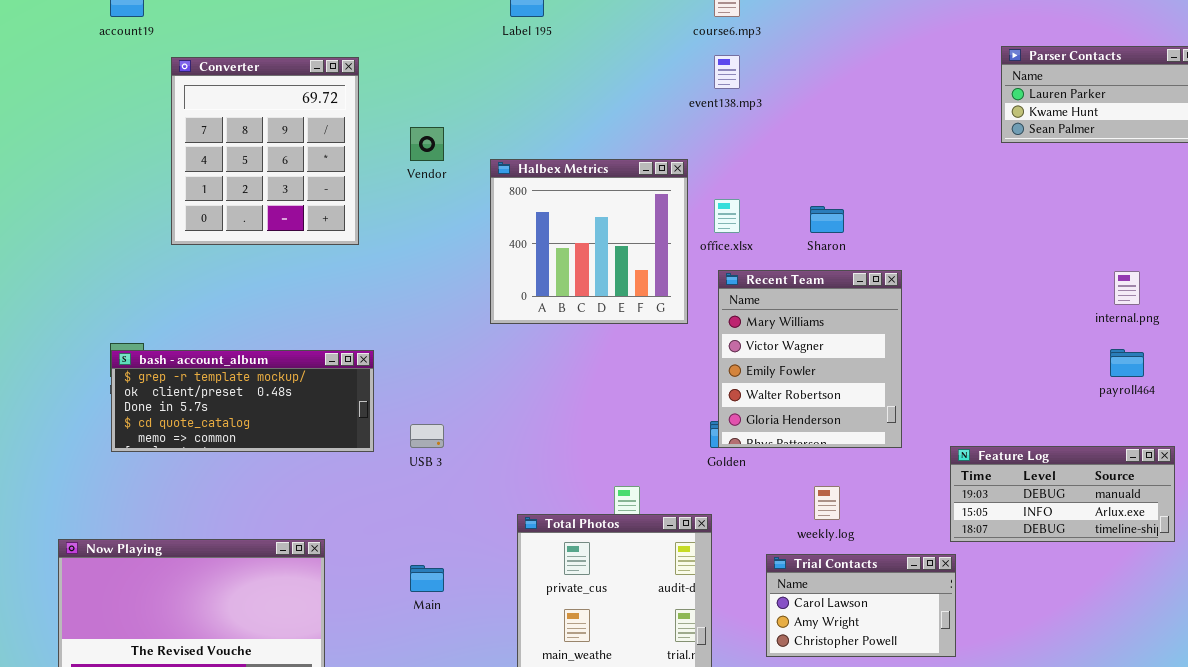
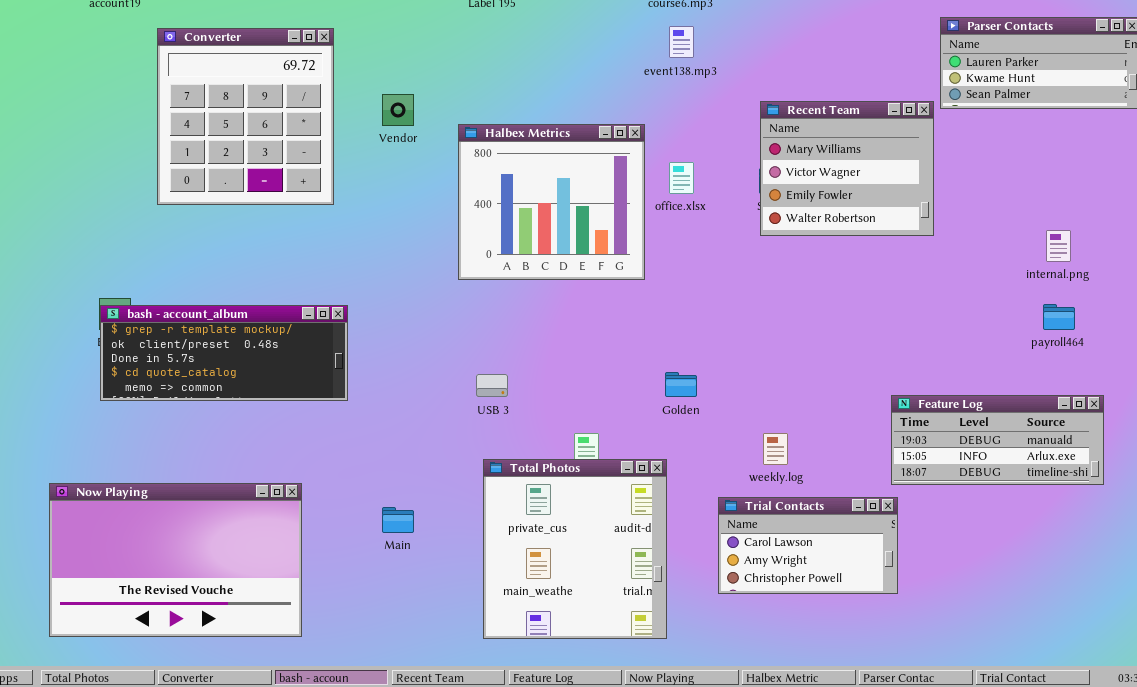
Recent Team: [718,270,902,448] -> [760,101,934,236], moved, resized
USB 3: [410,424,444,448] -> [476,374,508,397], moved

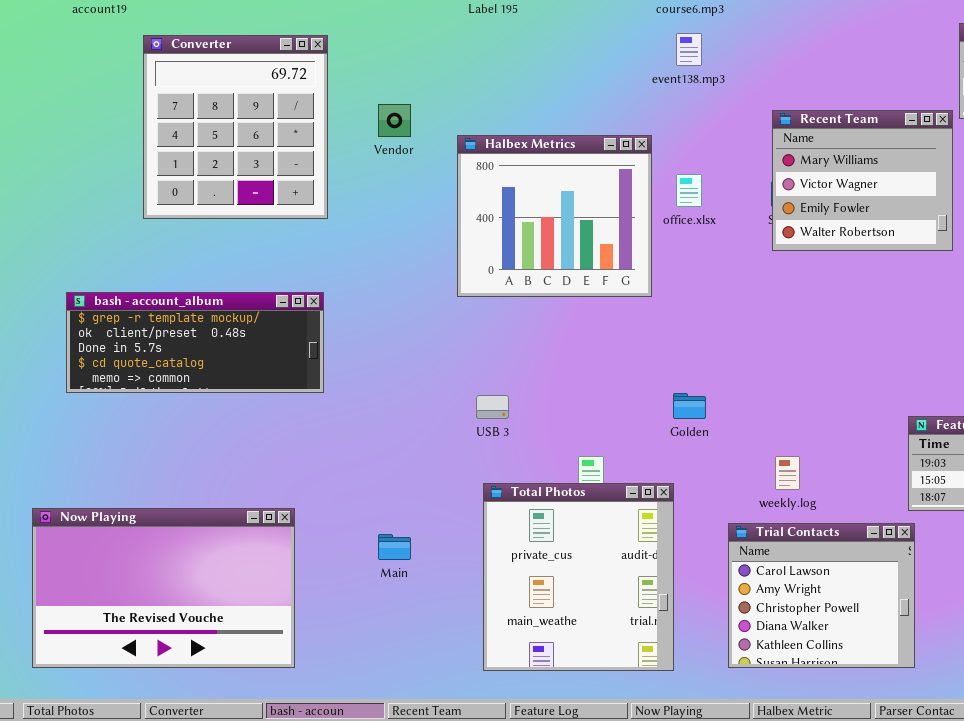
bash - account_album: [100,305,348,401] -> [66,292,324,393], moved
Trial Contacts: [718,497,898,594] -> [728,523,915,668], resized

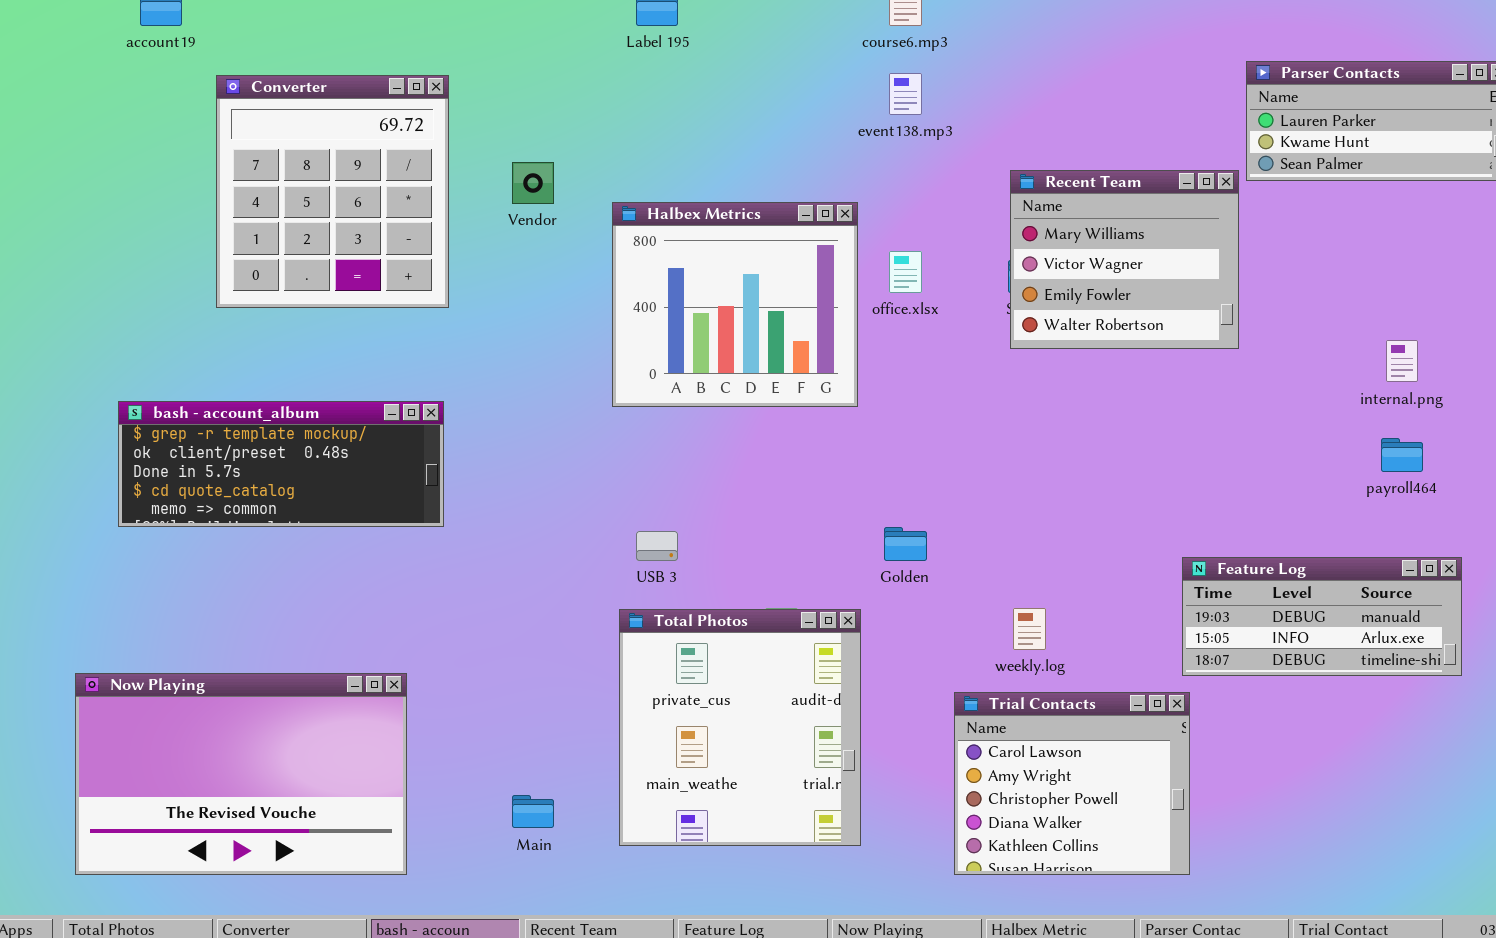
Total Photos: [483,483,674,671] -> [619,609,861,846], moved
Main: [378,534,411,560] -> [512,795,554,828], moved

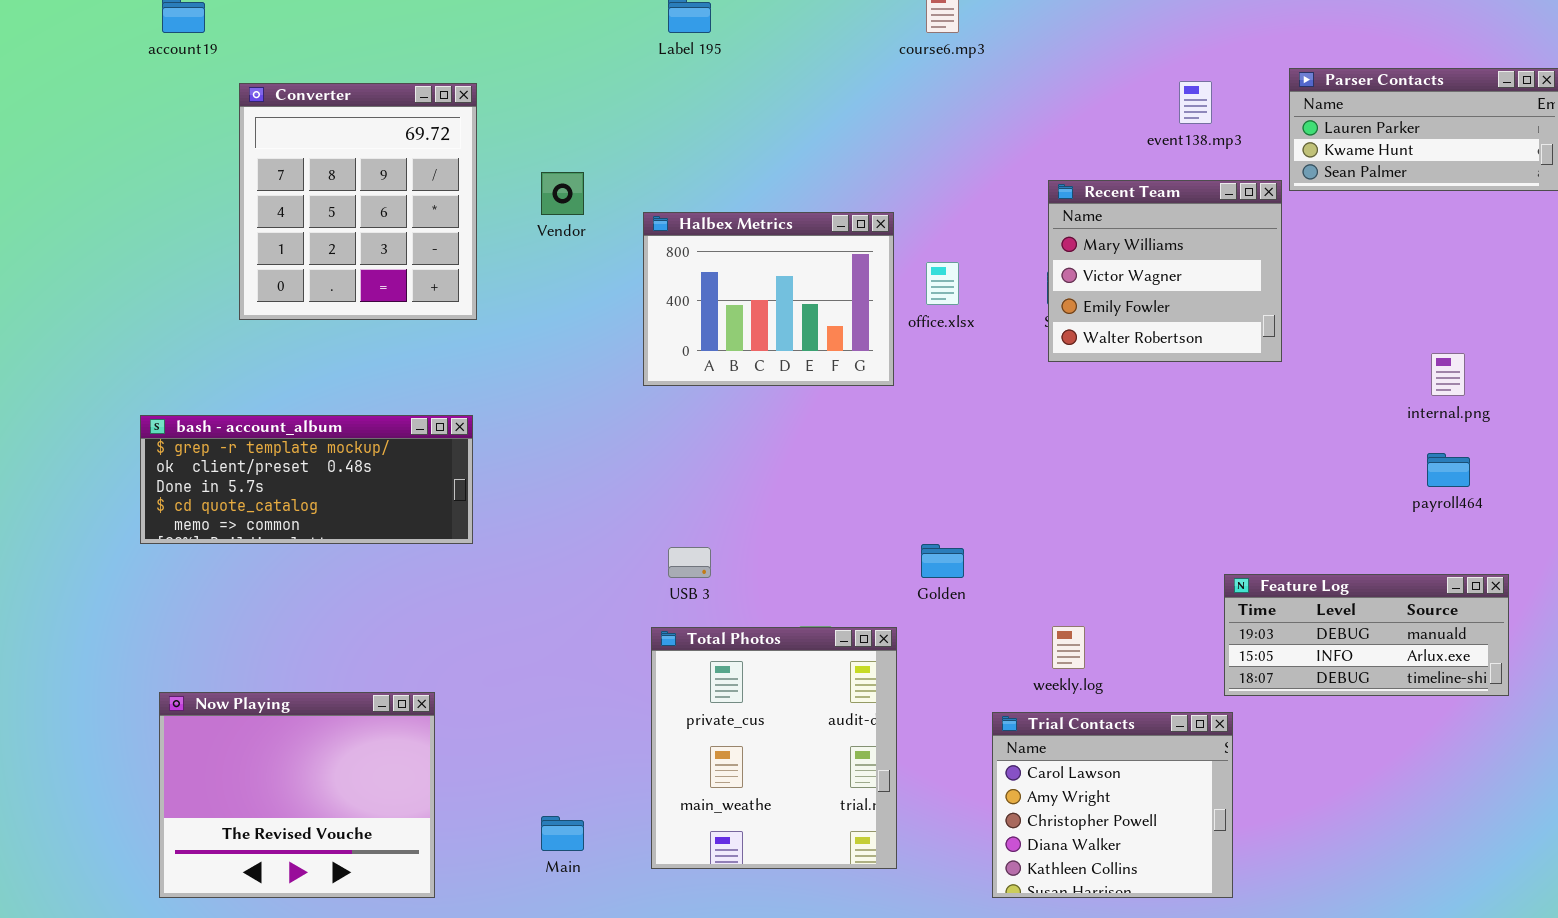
event138.mp3: [889,73,922,115] -> [1179,81,1212,124], moved
Halbex Metrics: [612,202,858,407] -> [643,212,894,386], resized
Now Playing: [75,673,407,875] -> [159,692,435,898], resized

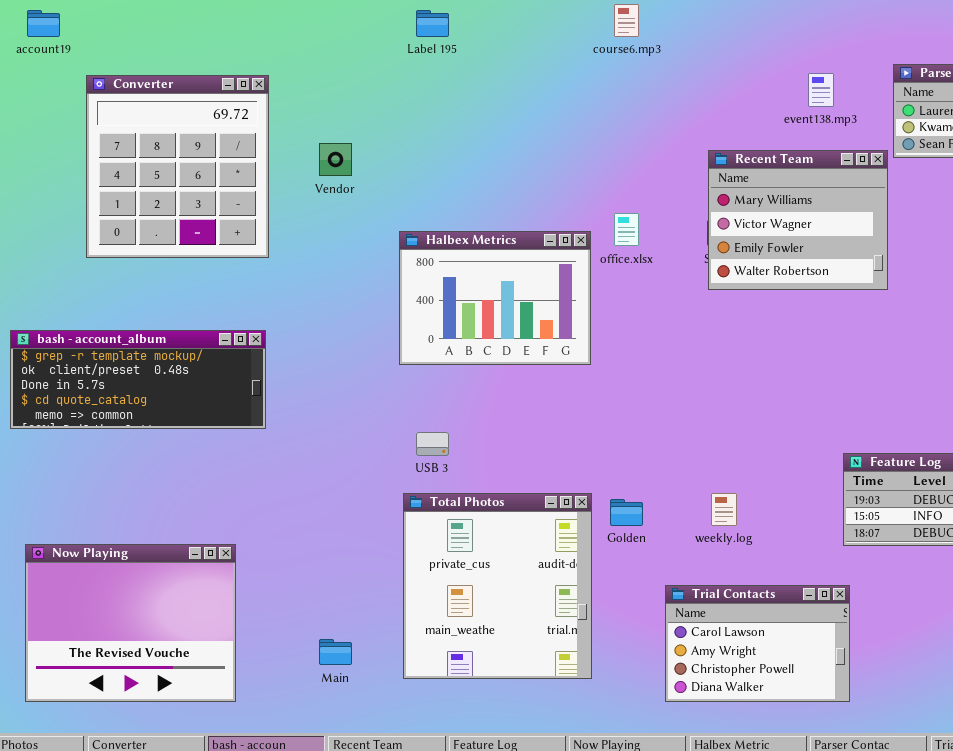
Halbex Metrics: [643,212,894,386] -> [399,231,591,365], moved
Golden: [921,544,964,578] -> [610,499,643,526], moved
Trial Contacts: [992,712,1233,898] -> [665,585,850,702], resized

